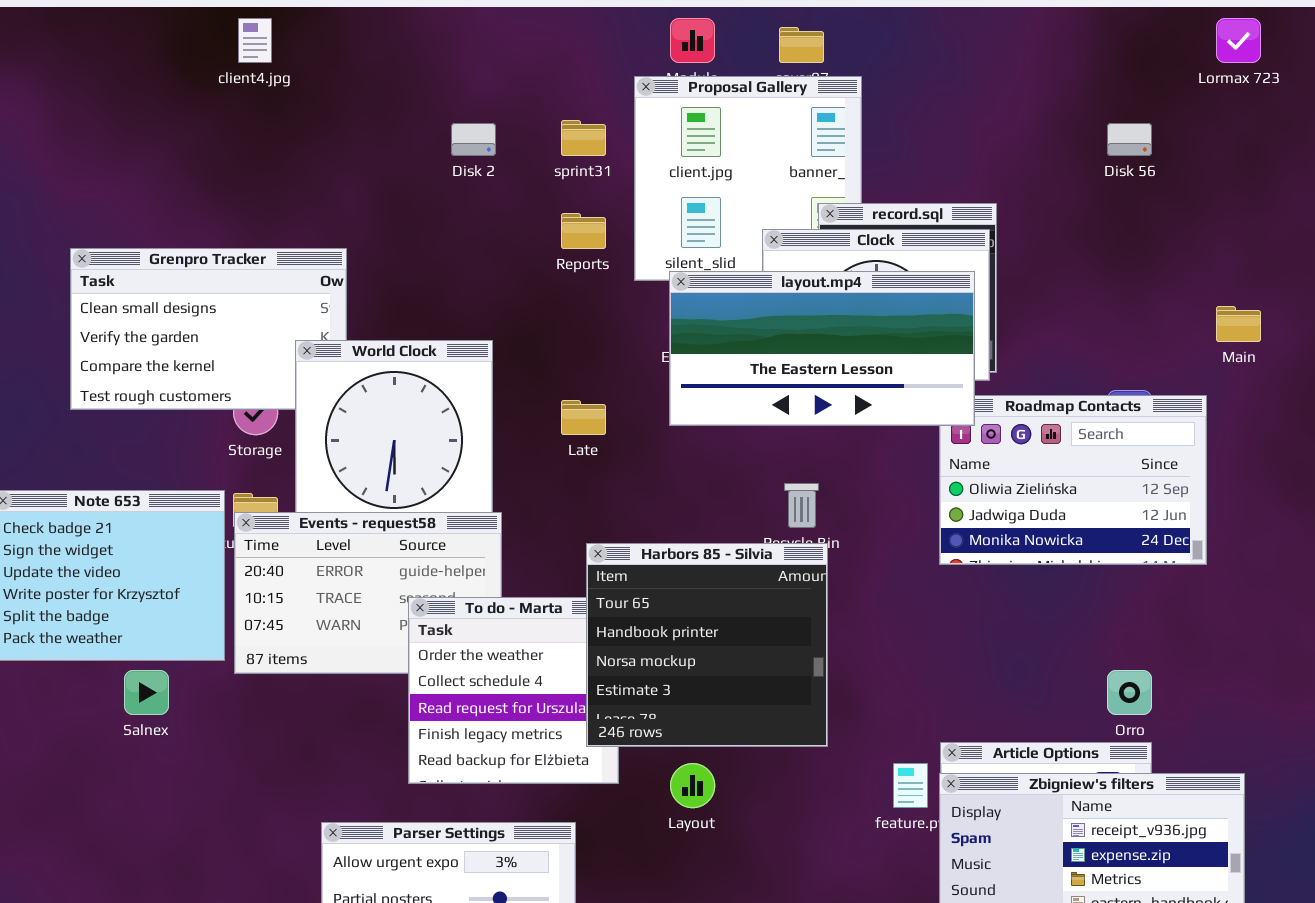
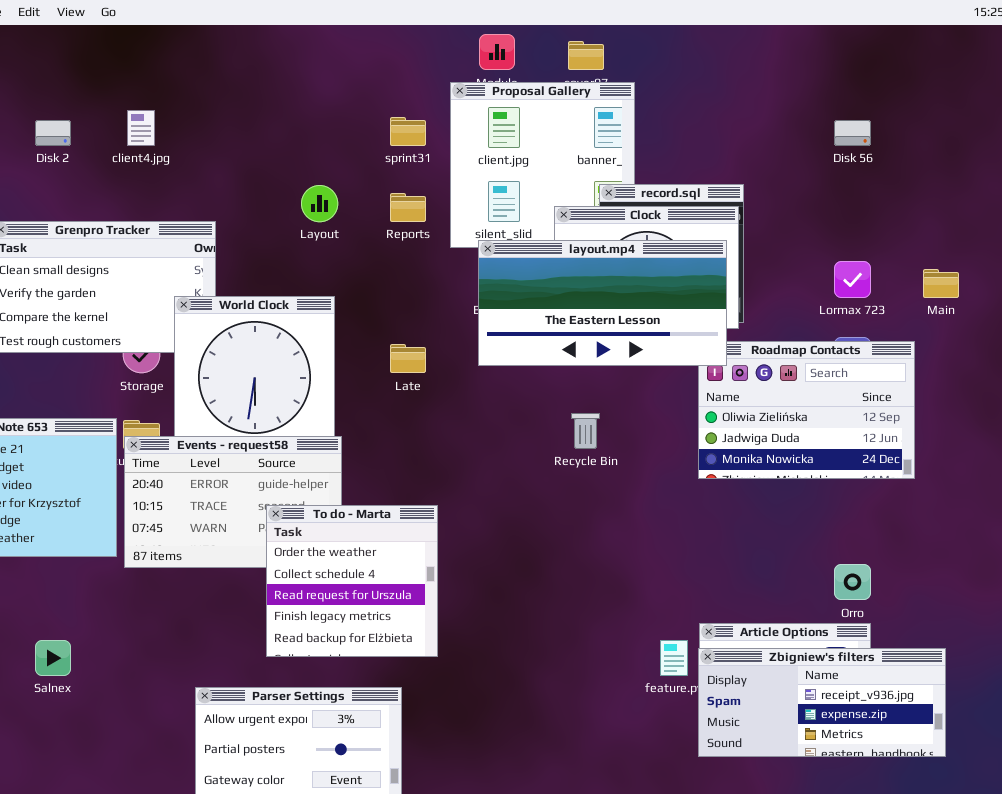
client4.jpg: [238,18,272,63] -> [127,110,155,146], moved
Lormax 723: [1216,18,1261,63] -> [834,261,871,298], moved
Disk 2: [451,123,496,156] -> [35,120,71,146], moved
Harbors 85 - Silvia: [586,543,828,747] -> none, closed
Salnex: [124,670,169,715] -> [35,640,71,676], moved
Layout: [670,763,715,808] -> [301,185,338,222], moved

